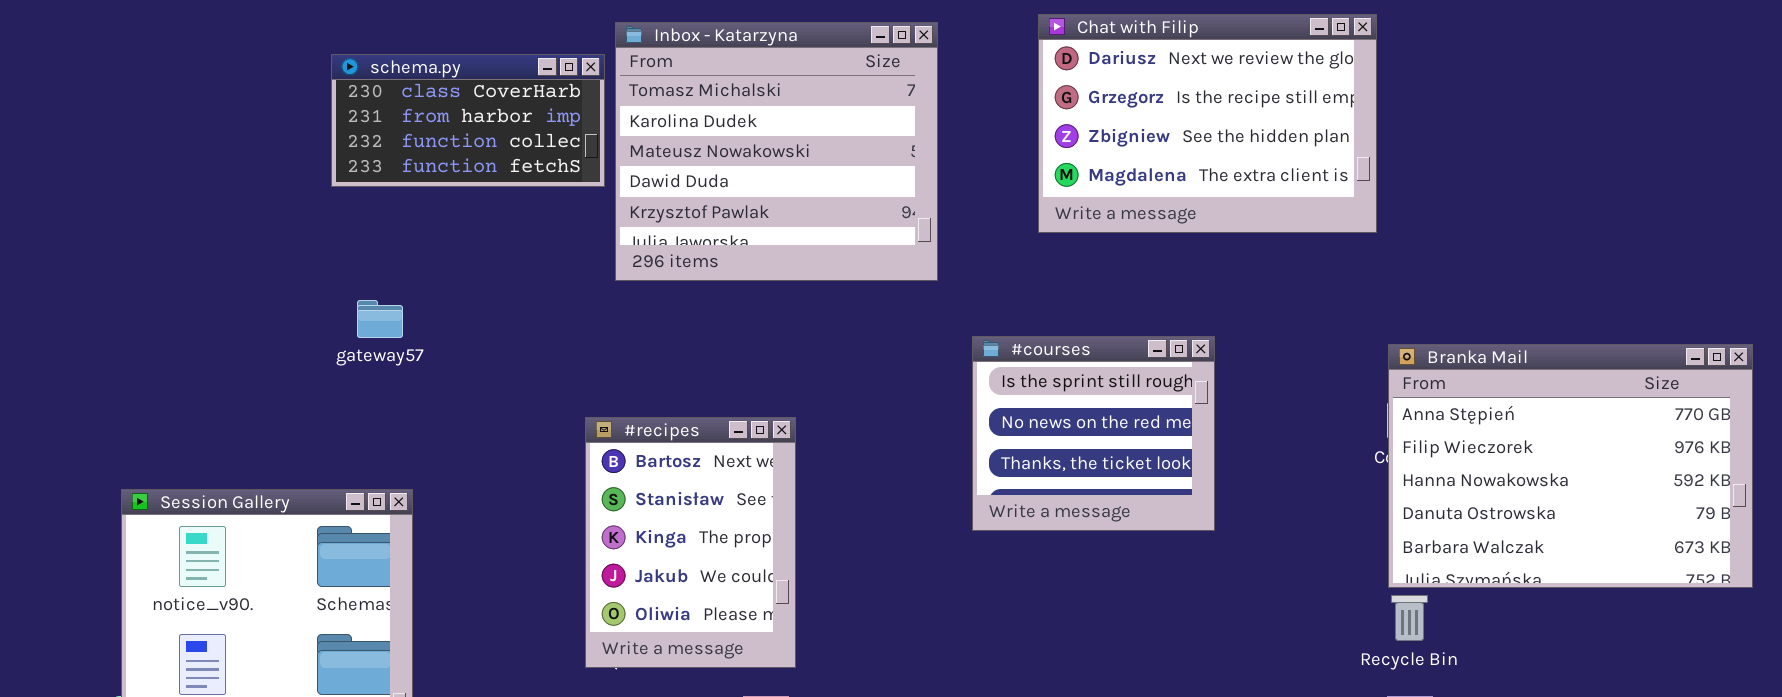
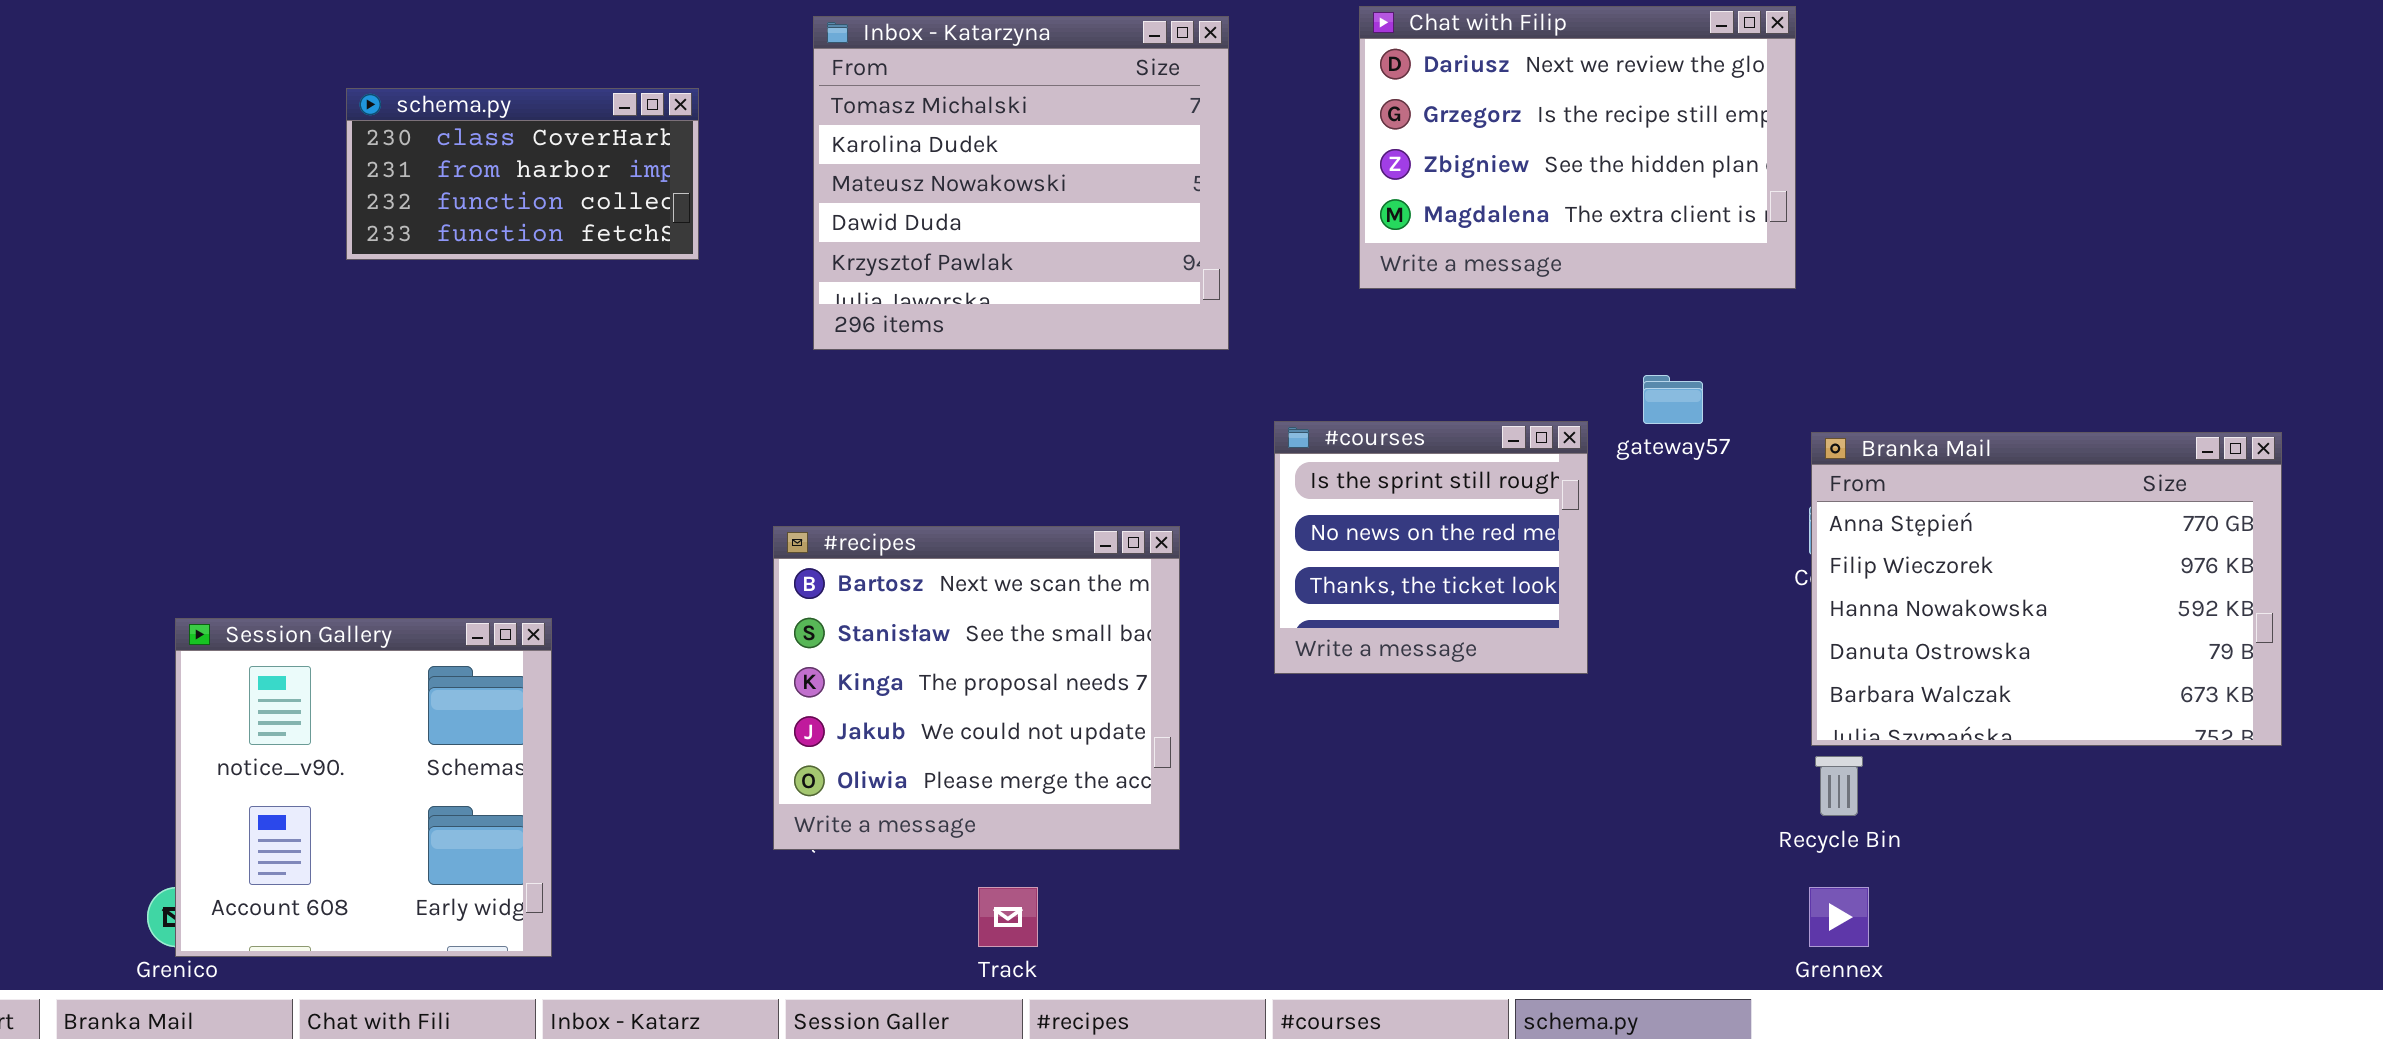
schema.py: [331,54,605,187] -> [346,88,699,260], moved
gateway57: [357,300,403,338] -> [1643,375,1703,424], moved
#recipes: [585,417,796,668] -> [773,526,1180,850], resized

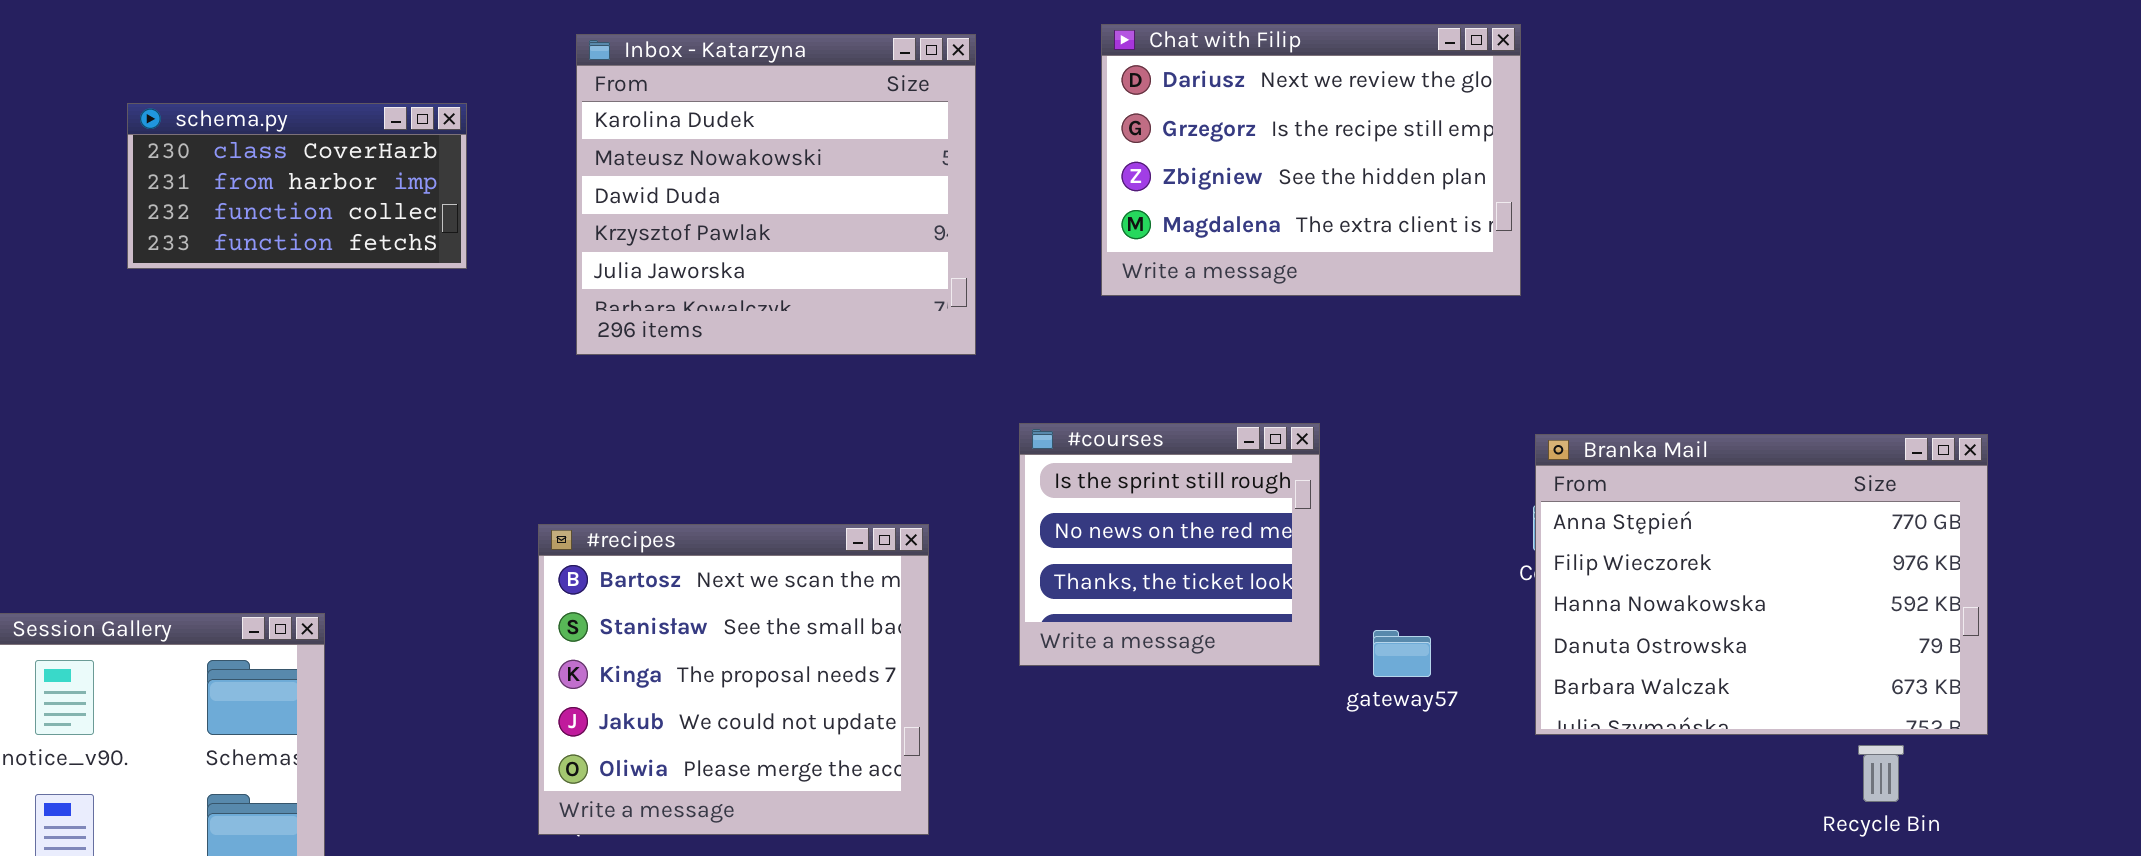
Inbox - Katarzyna: [813,16,1229,350] -> [576,34,976,355], scrolled down 1 row
gateway57: [1643,375,1703,424] -> [1373,630,1431,677], moved
Recycle Bin: [1815,756,1863,816] -> [1858,745,1904,802], moved

